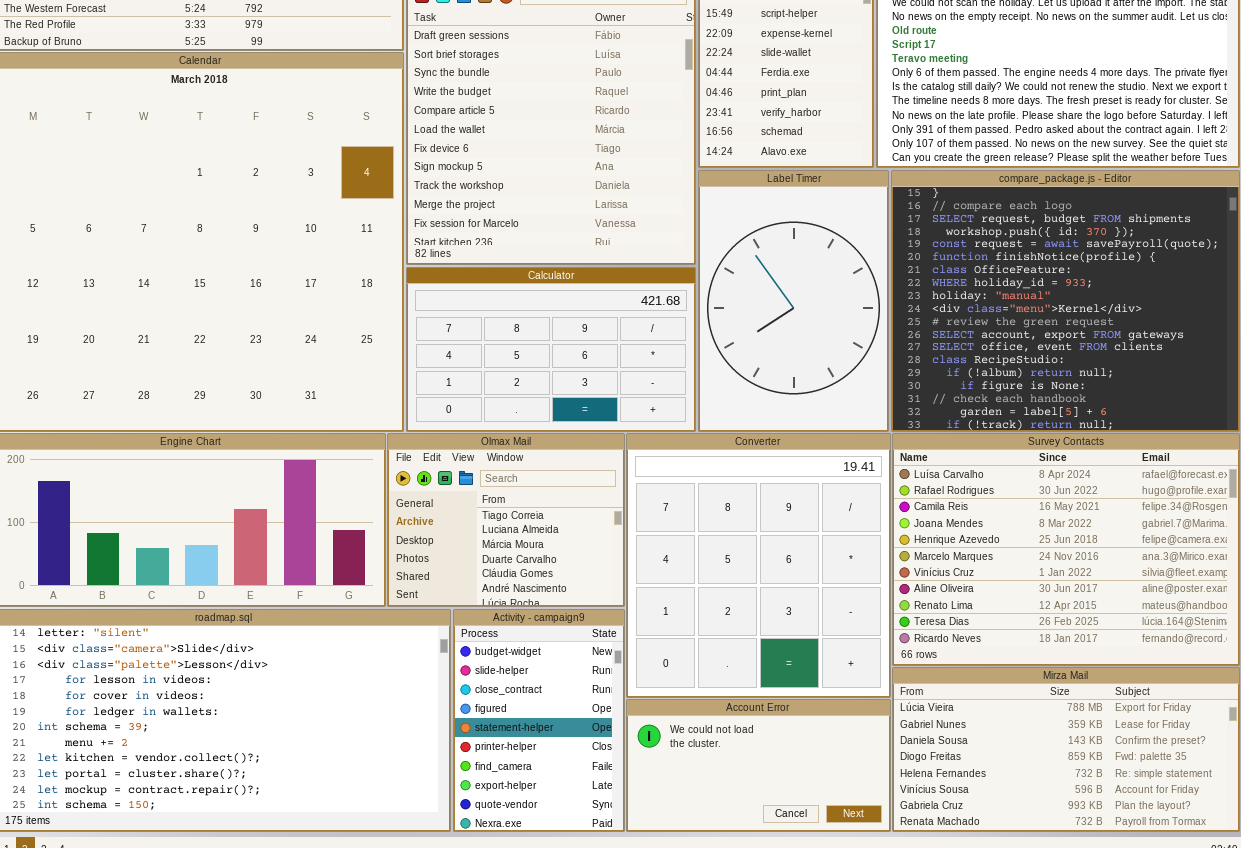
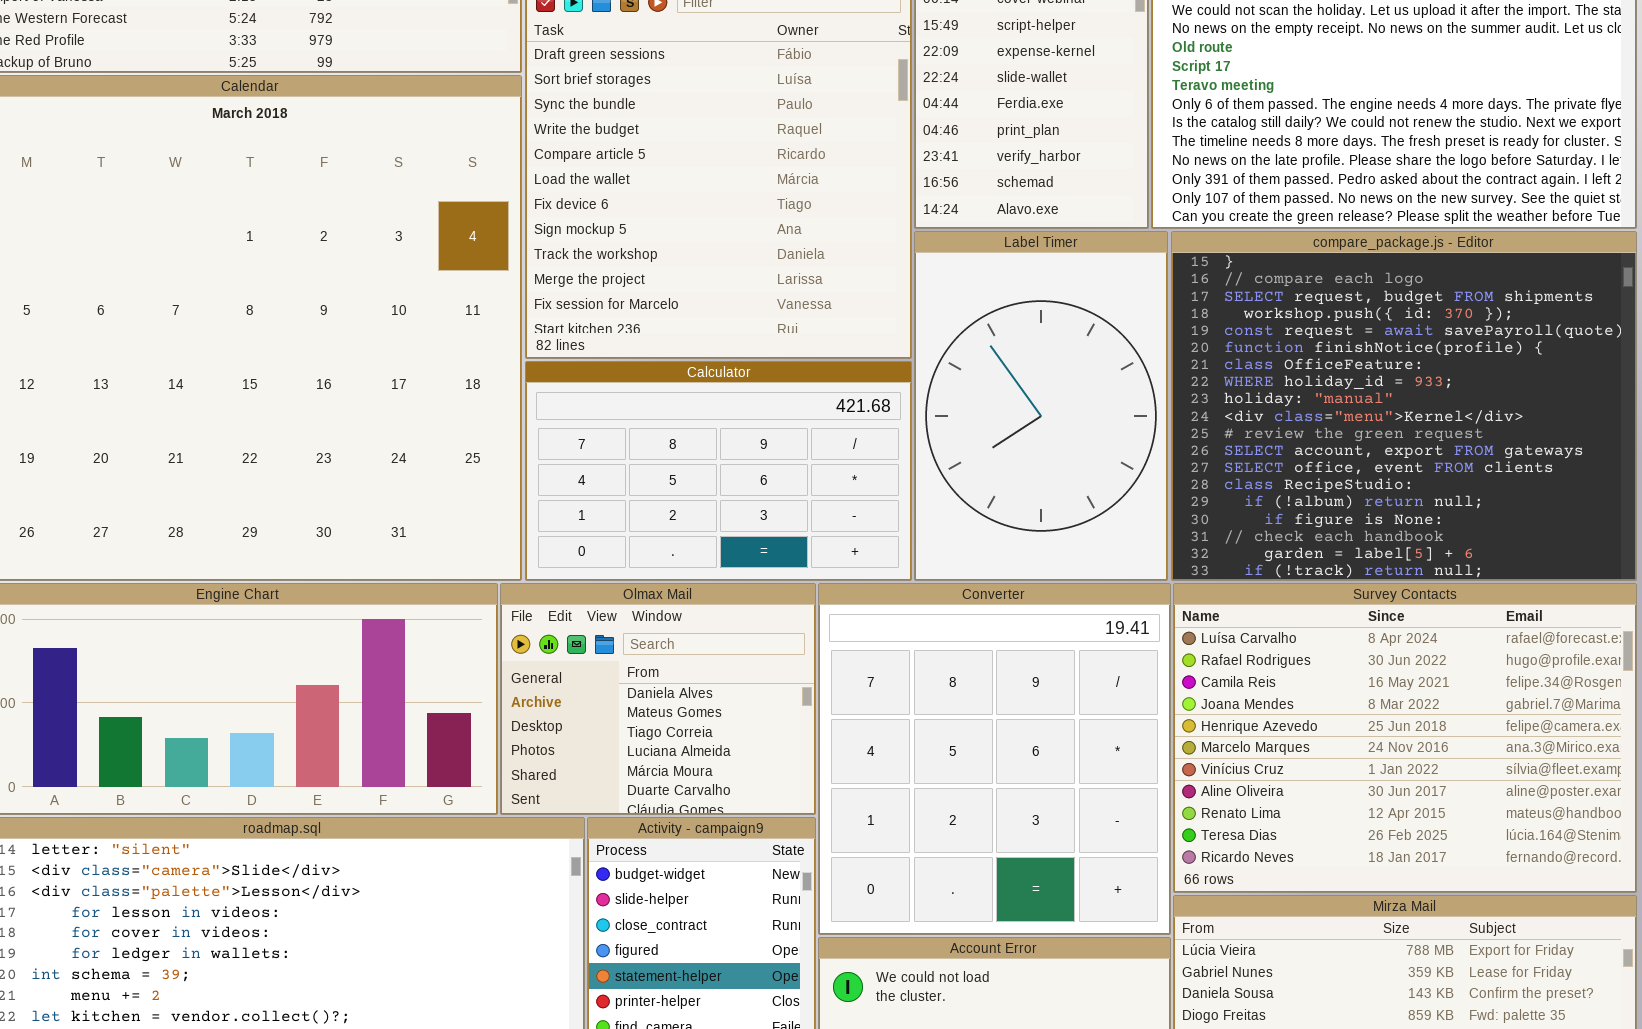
Olmax Mail: [387,433,625,607] -> [500,583,816,815], scrolled up 2 rows

